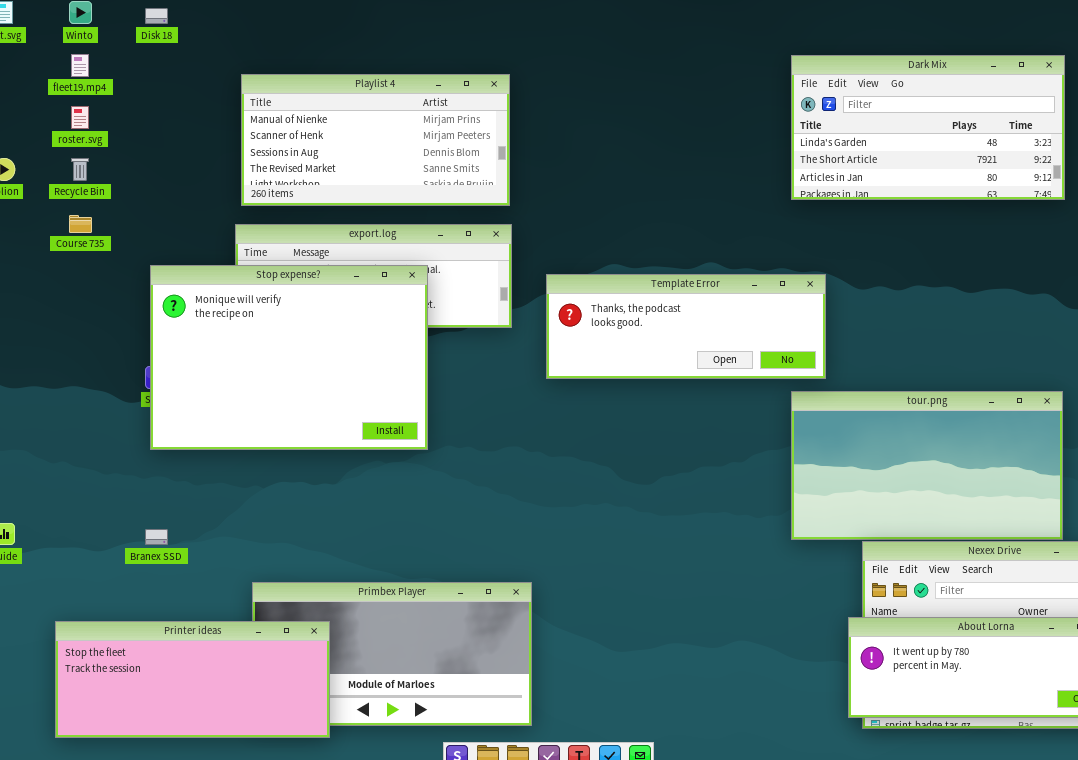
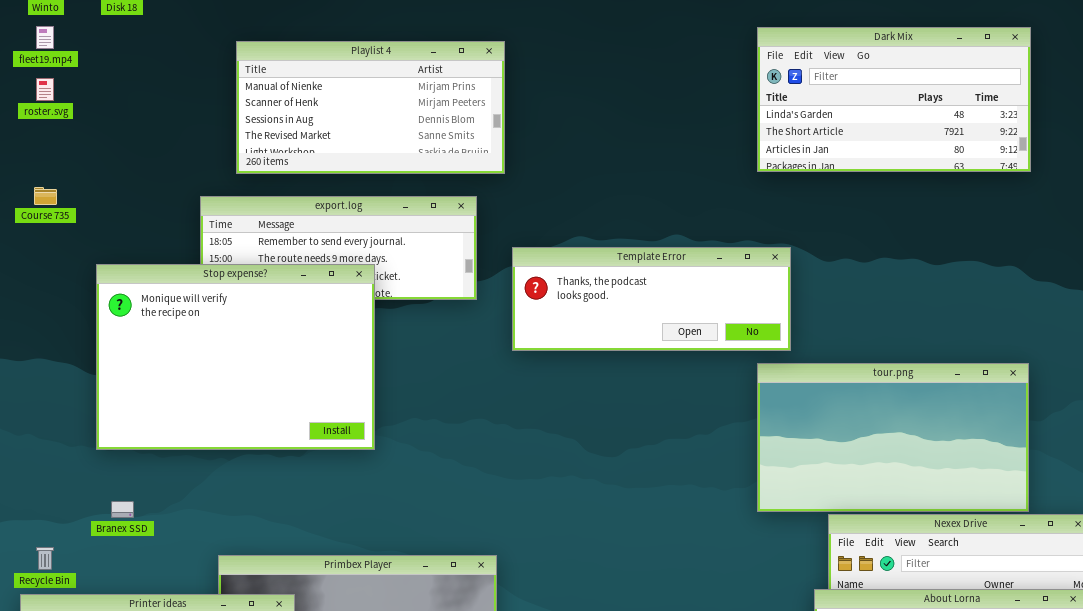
Playlist 4: [241,74,510,206] -> [236,41,505,174], moved
Recycle Bin: [71,158,89,181] -> [36,547,54,570], moved
Stop expense?: [150,265,428,450] -> [96,264,375,450], moved

